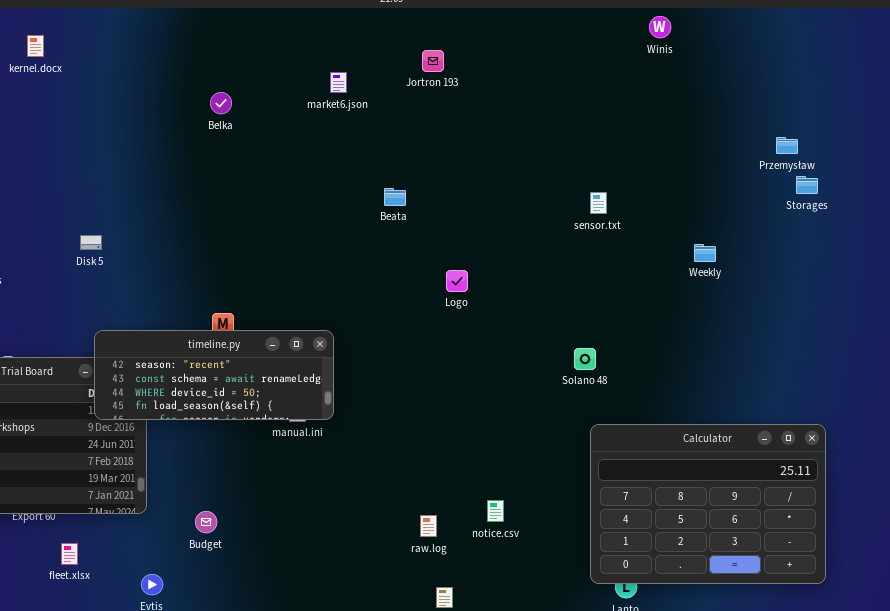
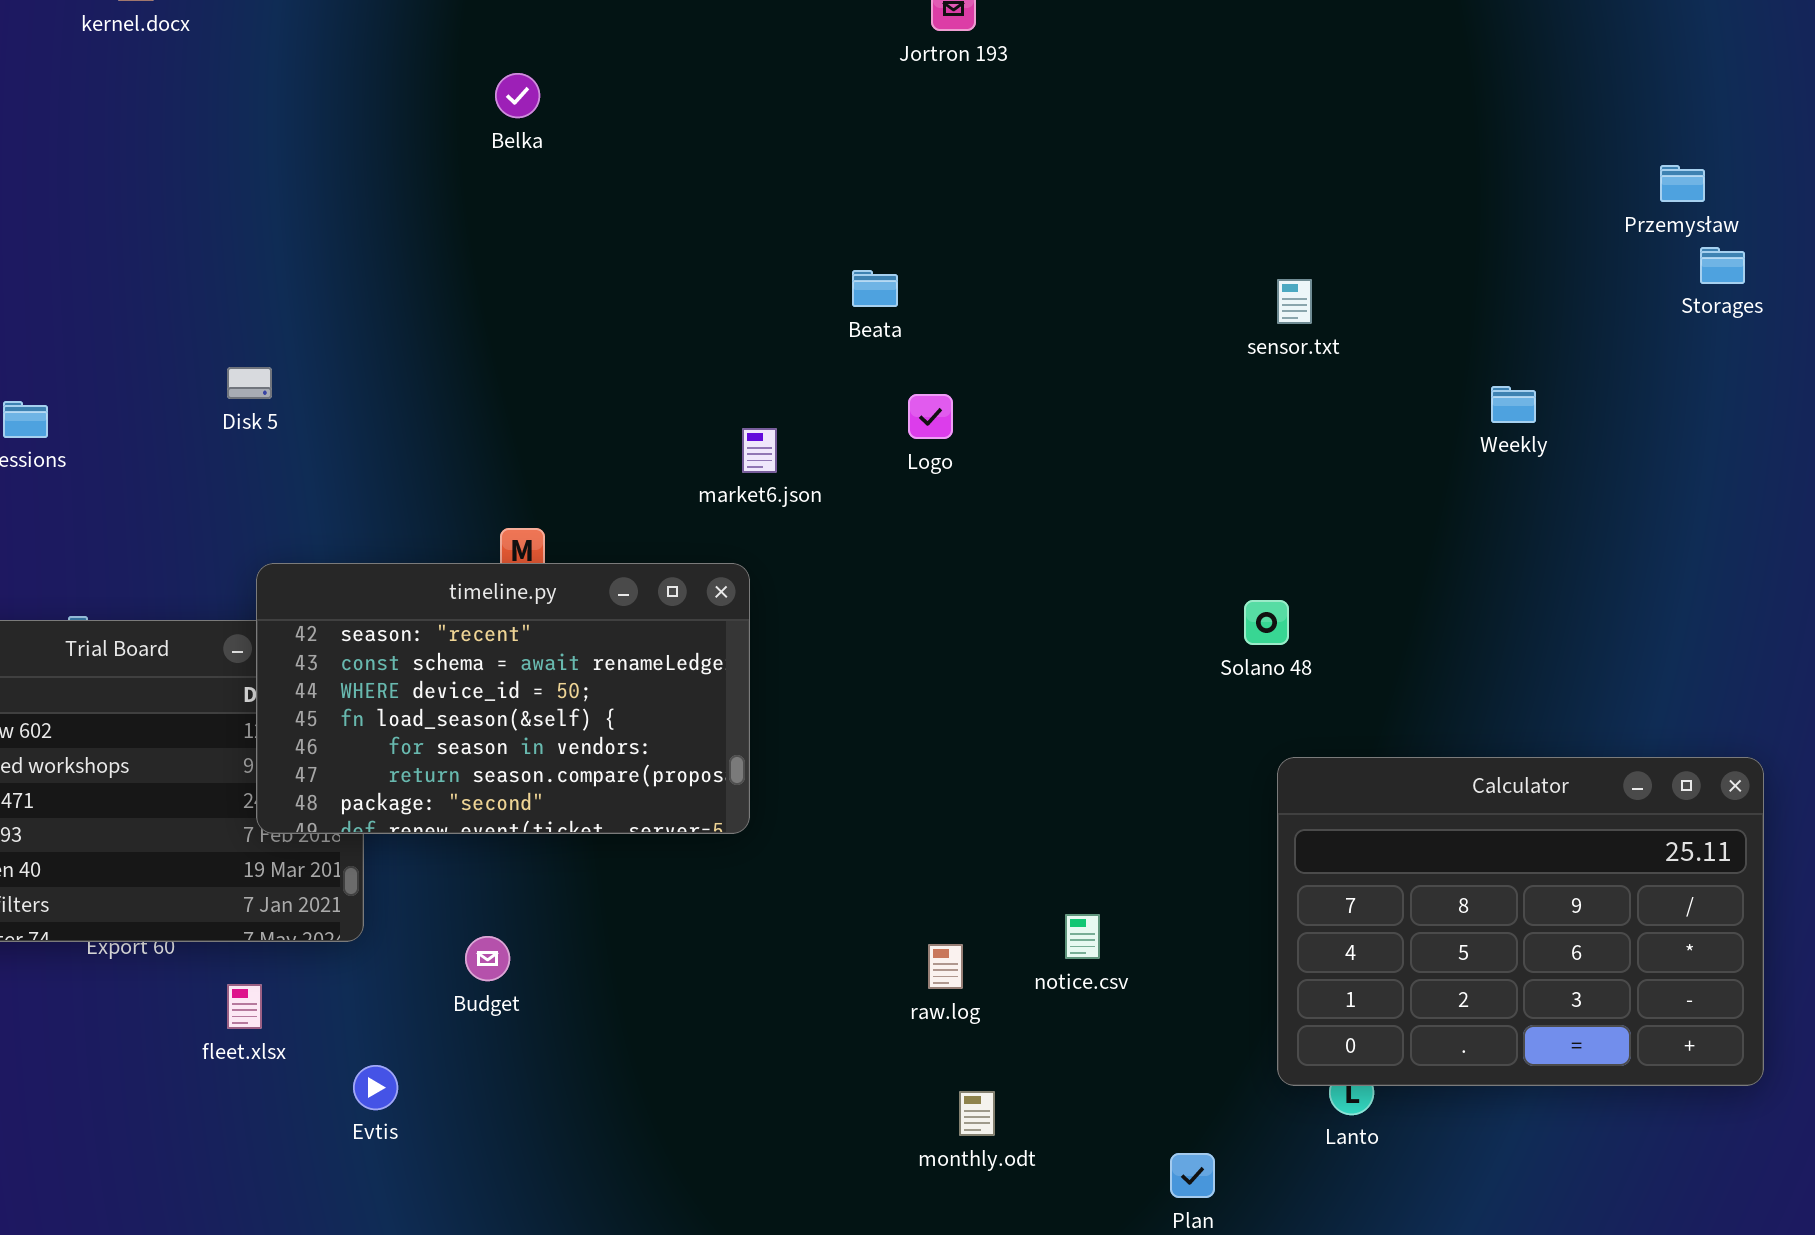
market6.json: [330,72,347,93] -> [742,428,777,473], moved
Logo: [446,270,468,292] -> [908,394,953,439], moved
timeline.py: [94,330,334,420] -> [256,563,750,834], resized
fleet.xlsx: [61,543,78,565] -> [227,984,262,1029], moved

